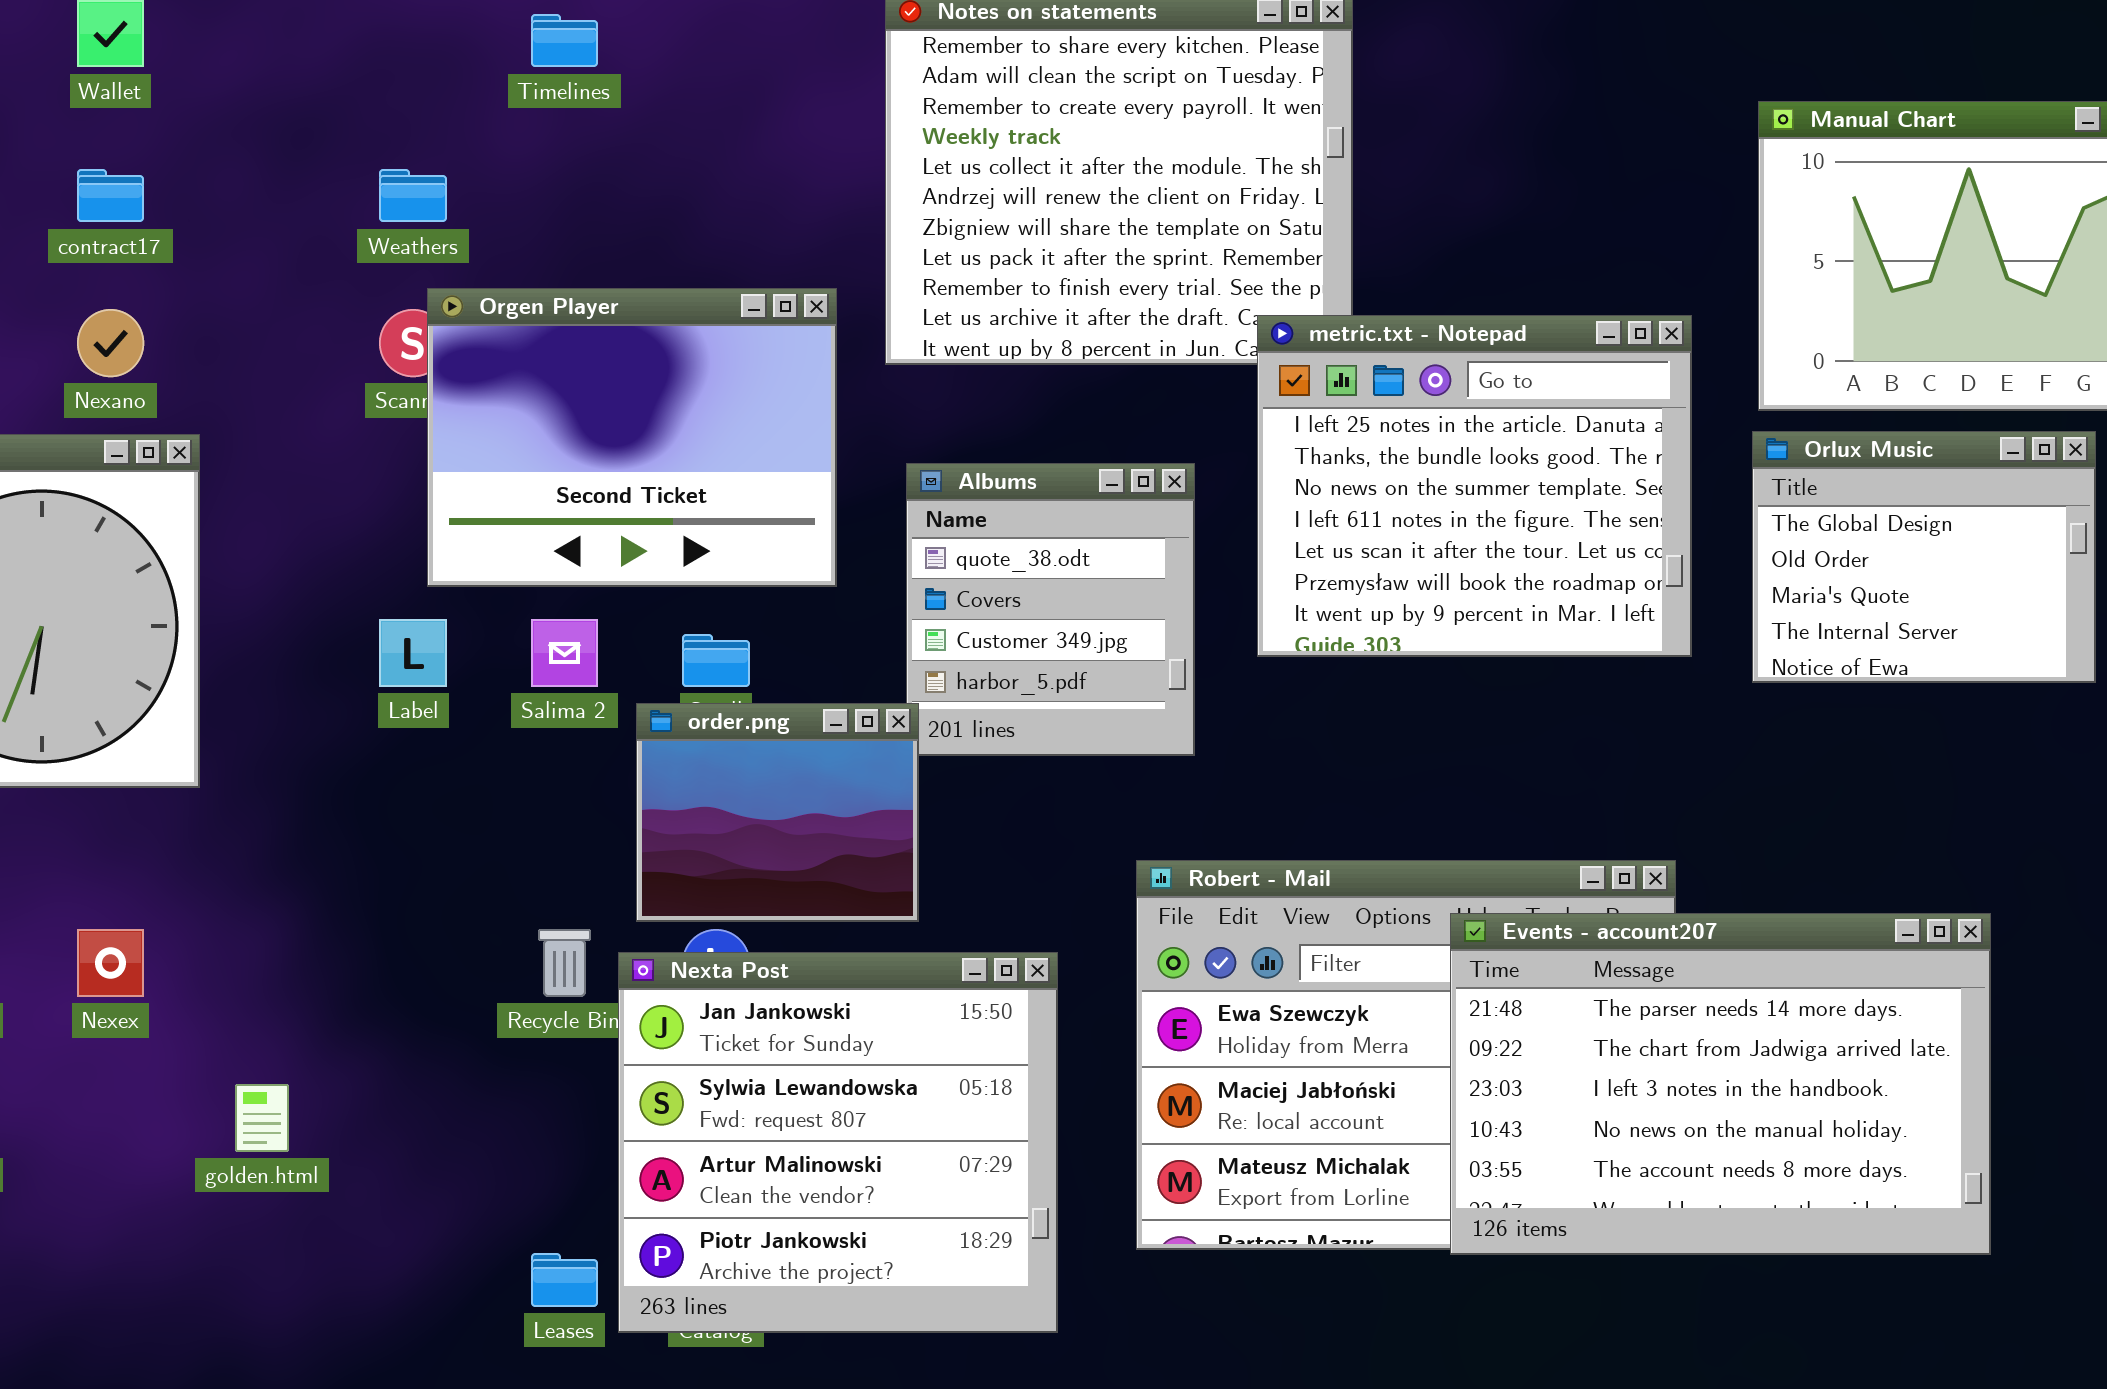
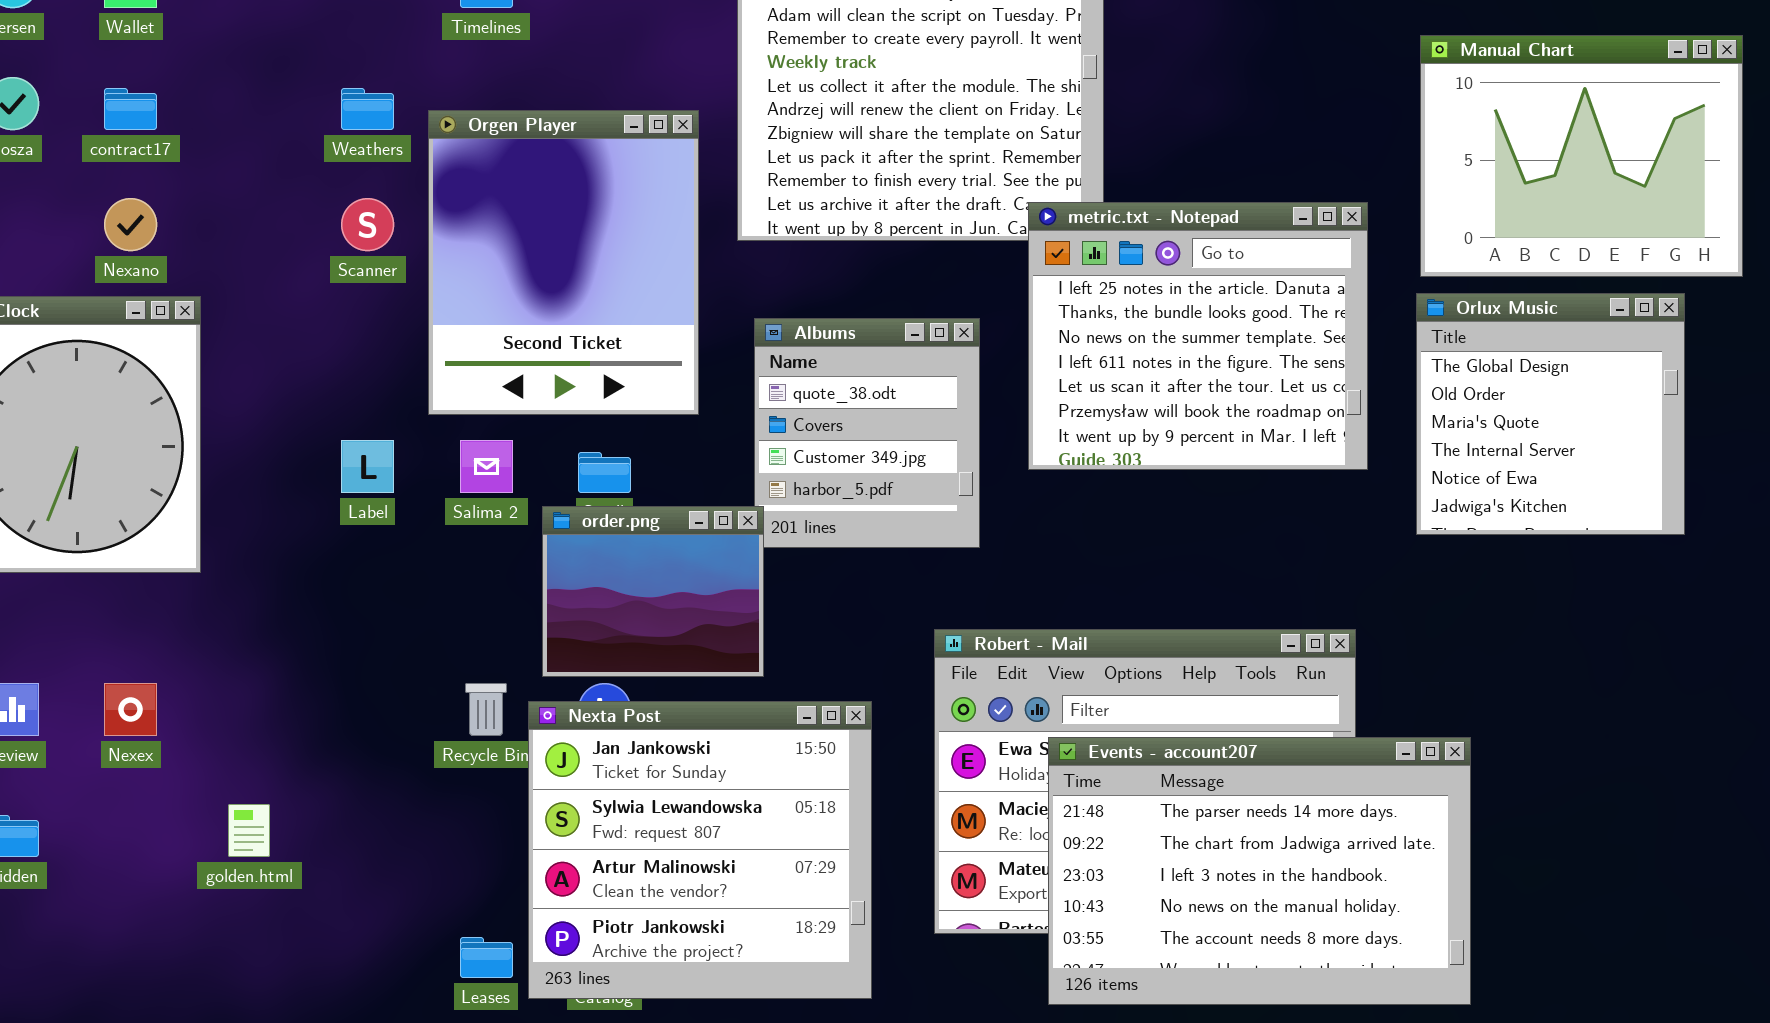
Orgen Player: [427,288,837,587] -> [428,110,699,415], resized
Orlux Music: [1752,431,2096,683] -> [1416,293,1685,535], resized
Events - account207: [1450,913,1991,1255] -> [1048,737,1471,1005], moved

